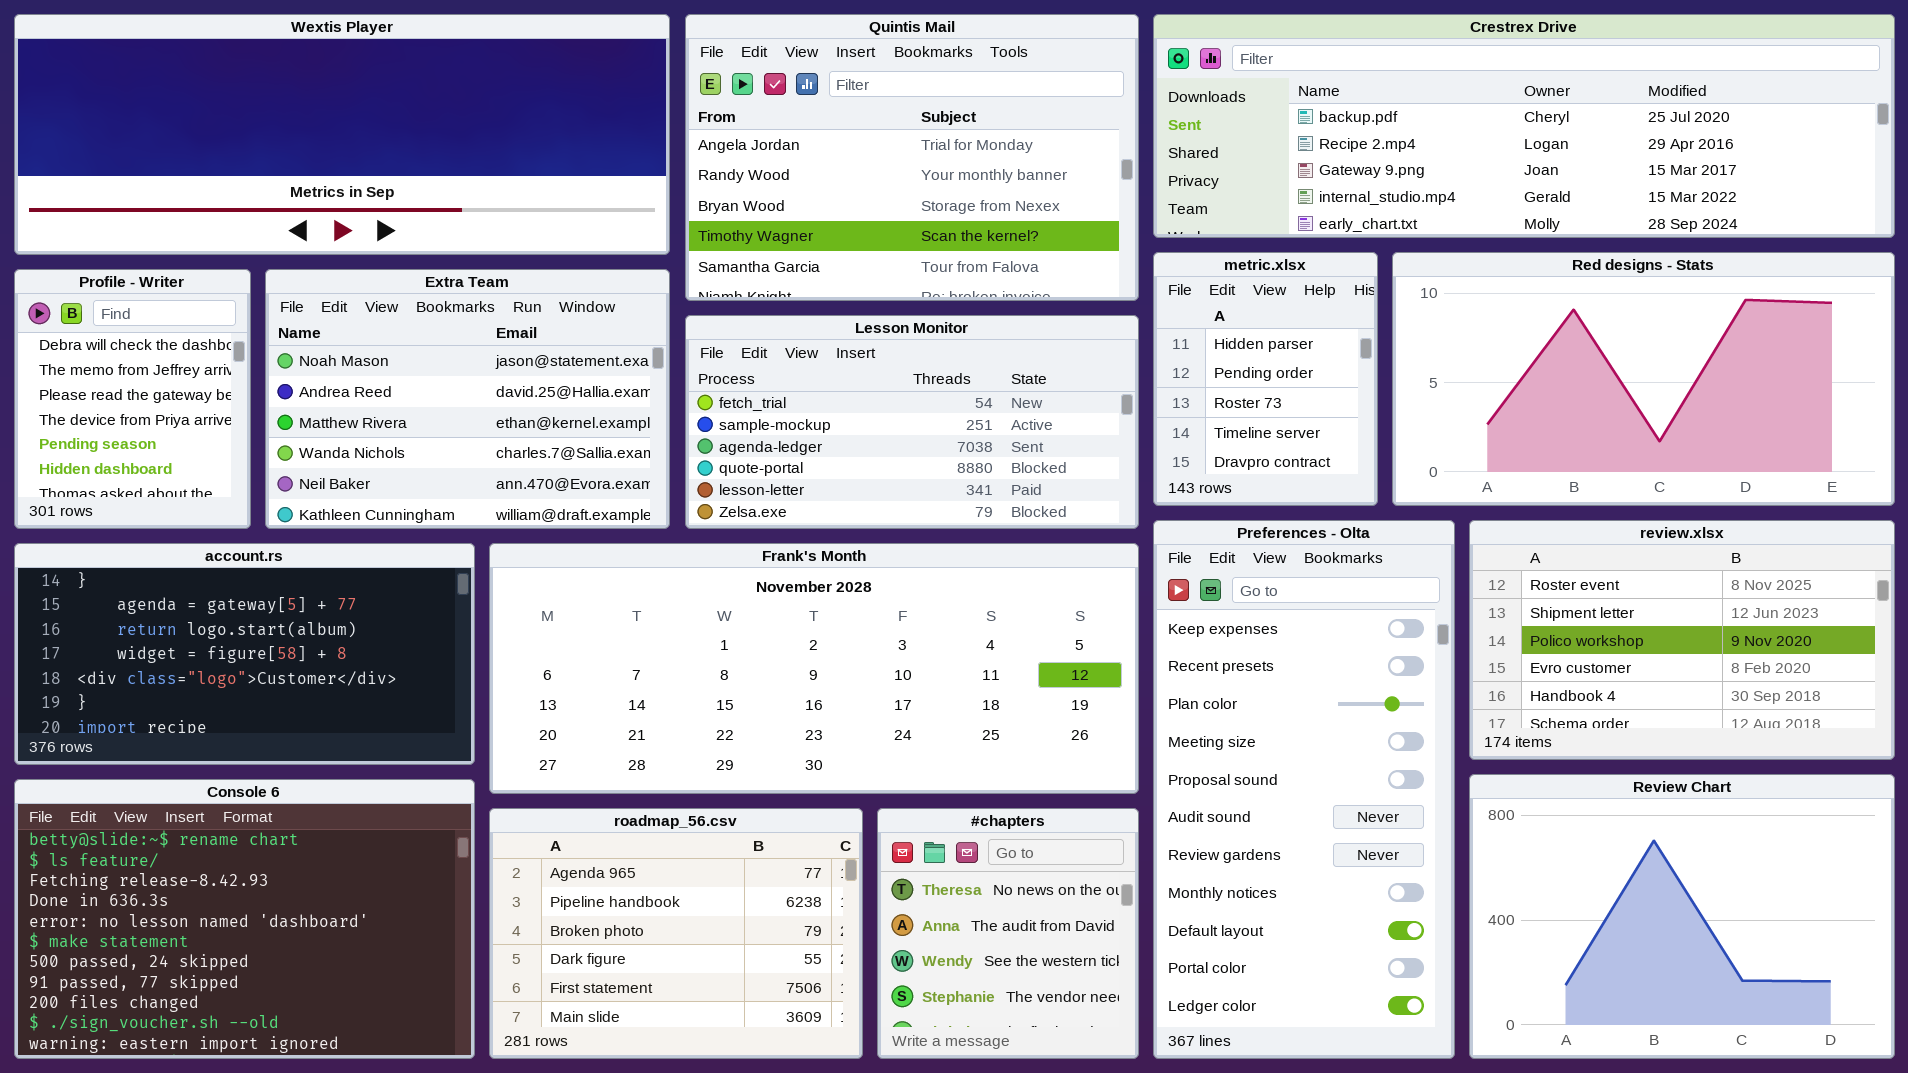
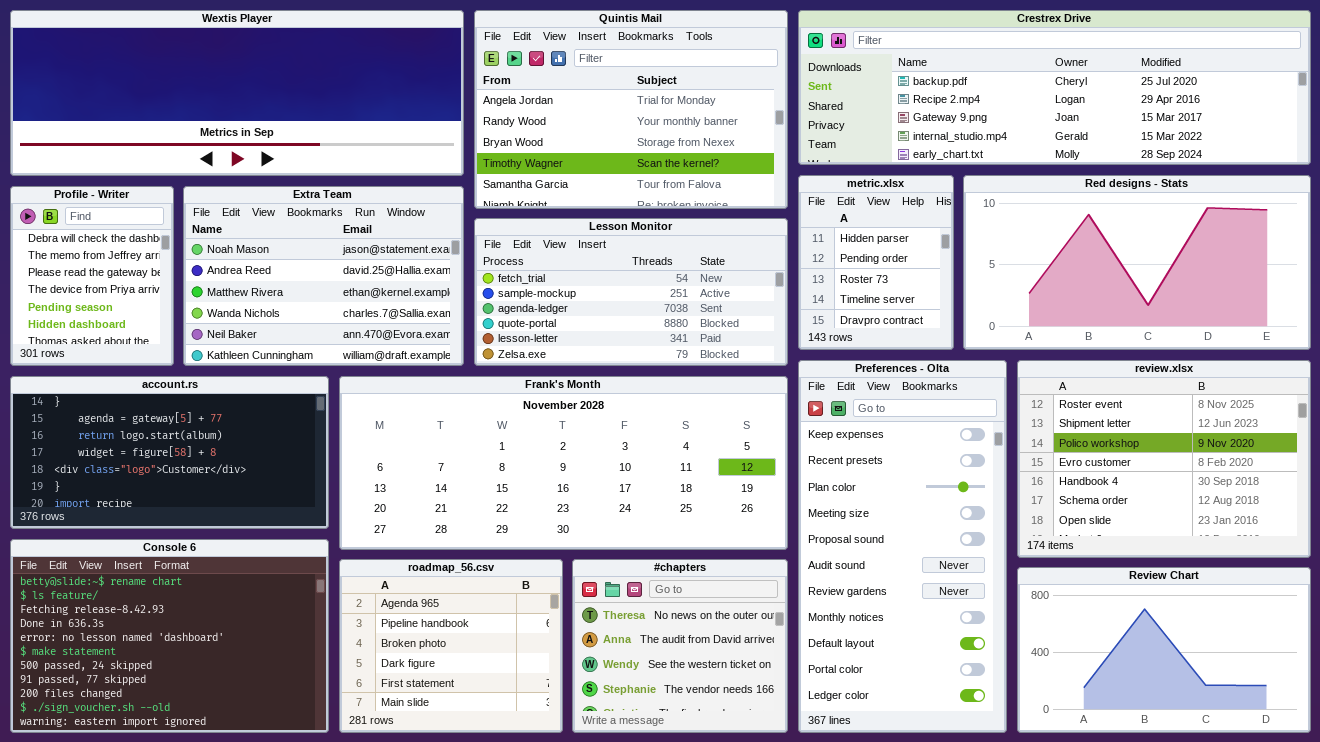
review.xlsx: [1469,520,1895,760] -> [1017,360,1311,558], resized
Review Chart: [1469,774,1895,1059] -> [1017,567,1311,733], resized
roadmap_56.csv: [489,808,863,1059] -> [339,559,563,733], resized
#chapters: [877,808,1139,1059] -> [572,559,788,733], resized

